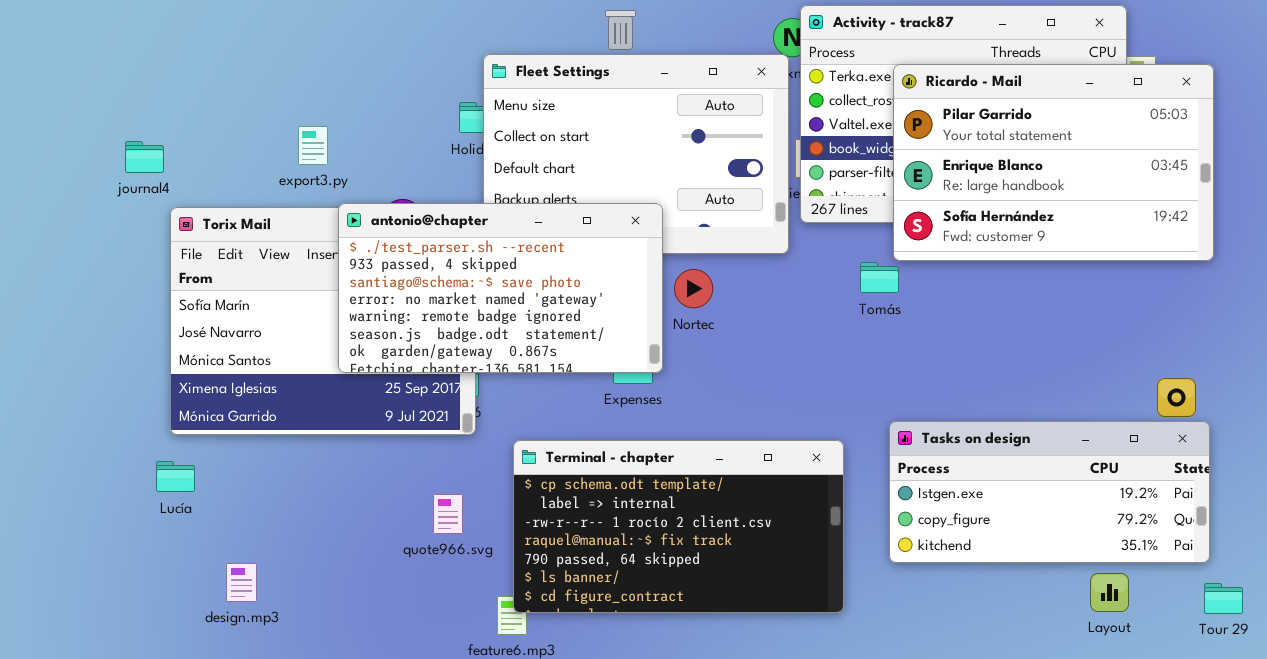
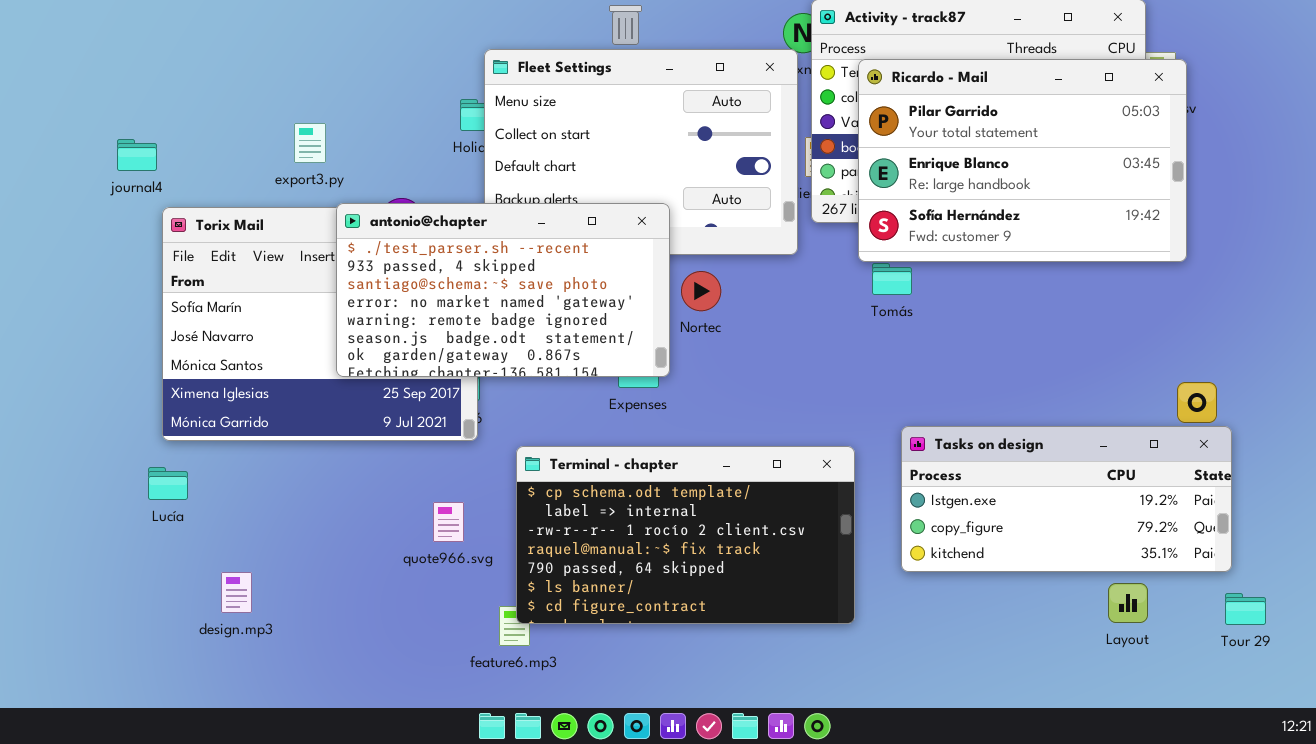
Ricardo - Mail: [893,64,1214,261] -> [858,59,1187,262], moved

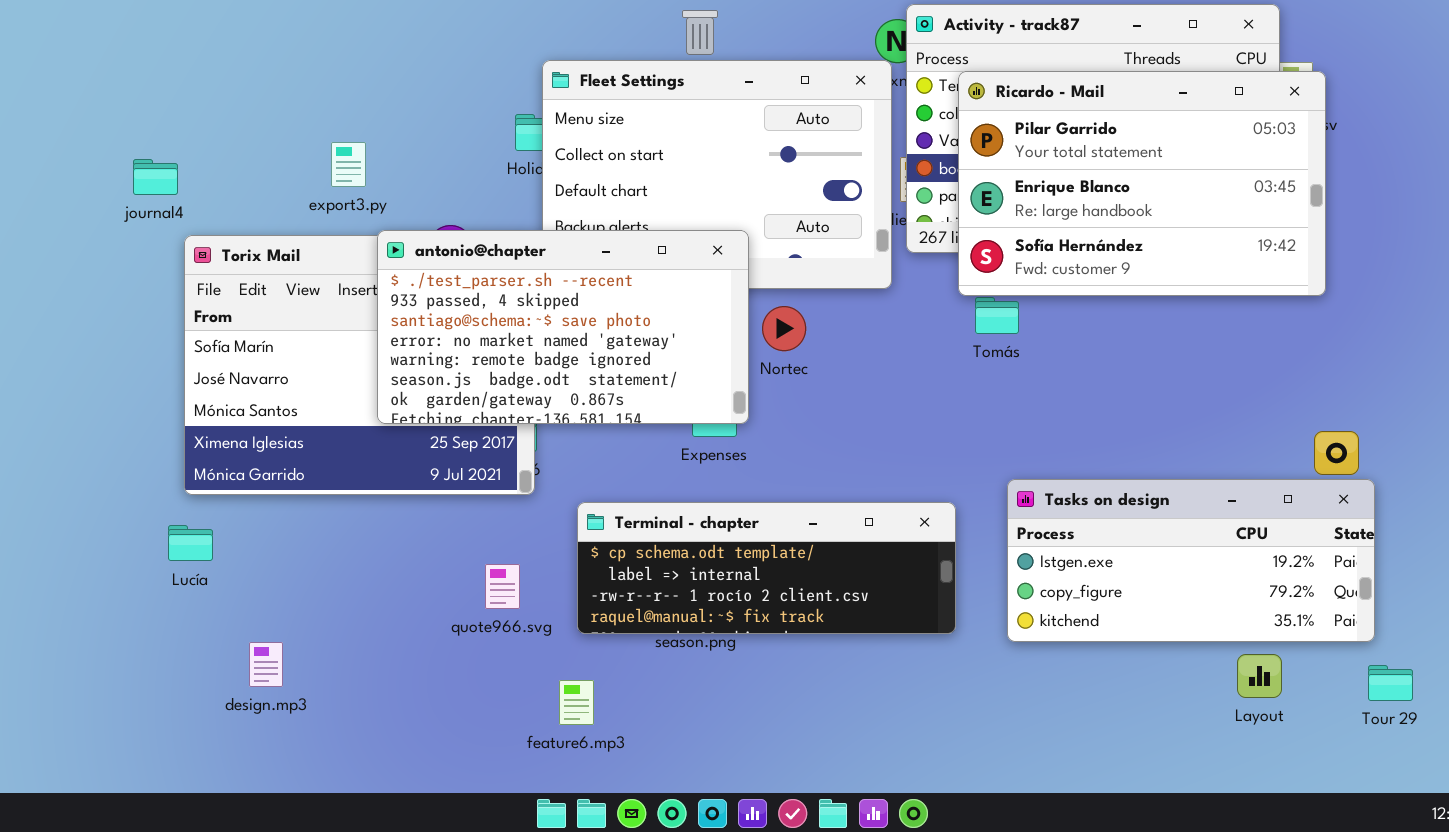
Terminal - chapter: [516,446,855,624] -> [577,502,956,634], resized

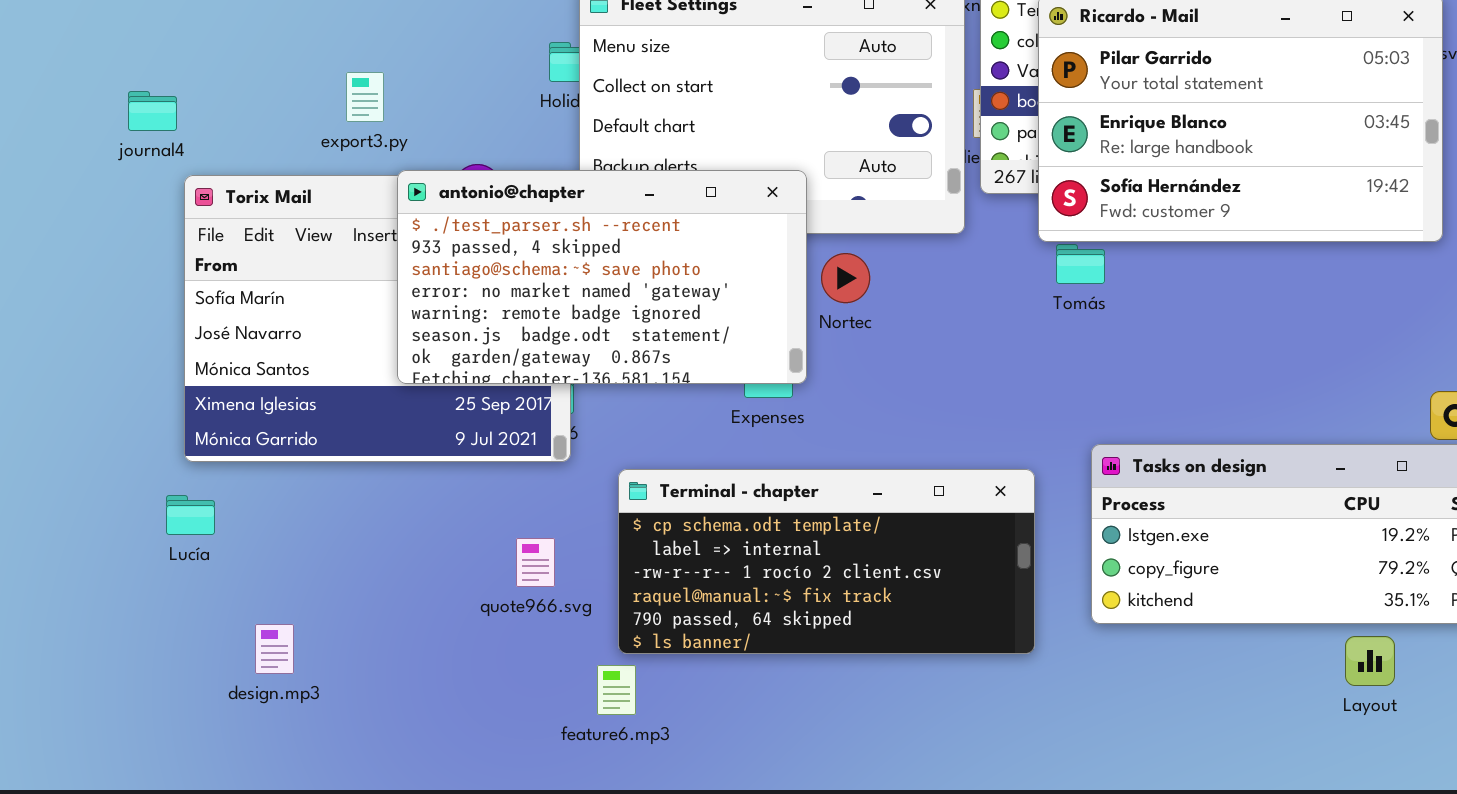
Terminal - chapter: [577,502,956,634] -> [618,469,1035,654], resized

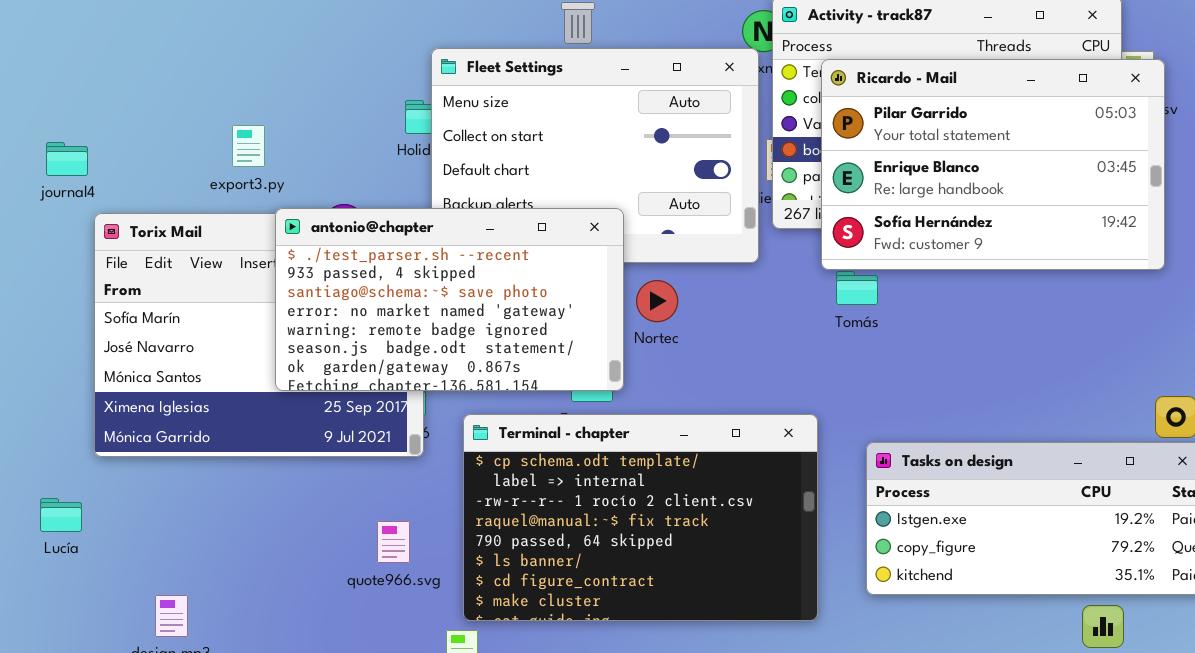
Terminal - chapter: [618,469,1035,654] -> [463,414,818,621], resized
Lucía: [166,495,215,535] -> [40,498,82,532], moved

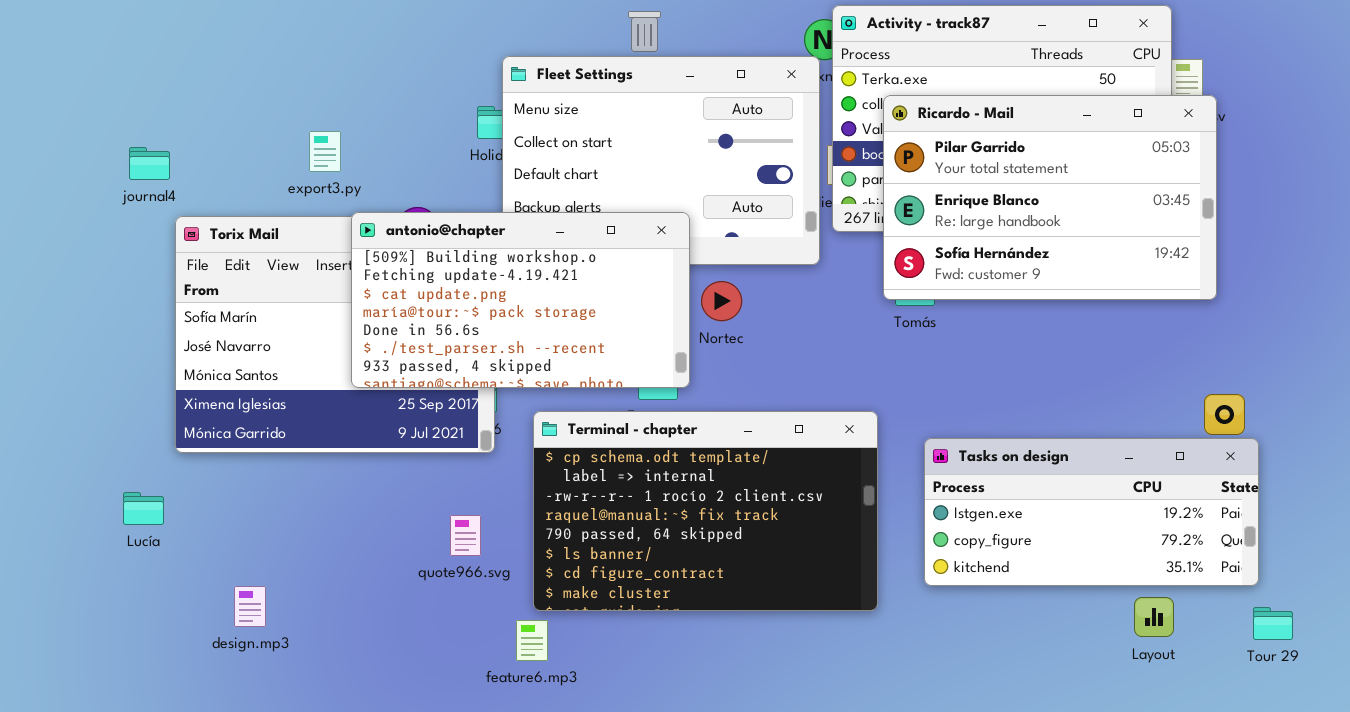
Ricardo - Mail: [821,59,1165,270] -> [883,95,1217,300], moved
antonio@chapter: [275,208,624,391] -> [351,212,690,388], scrolled up 5 rows

